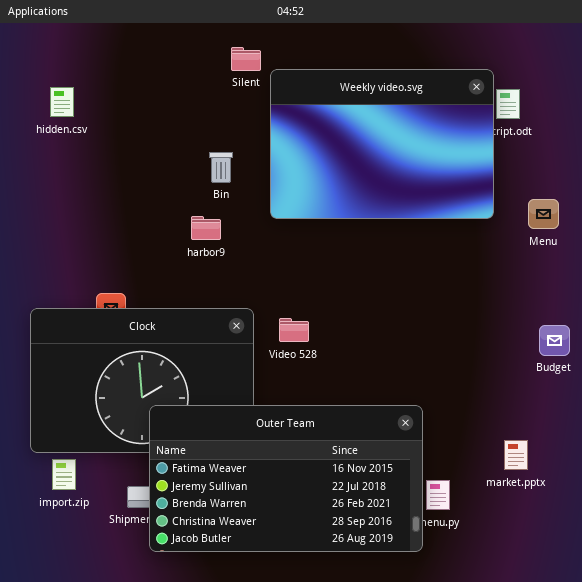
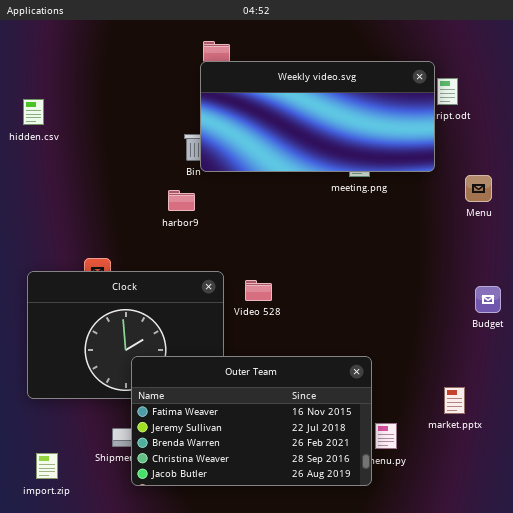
Weekly video.svg: [270,69,494,219] -> [200,61,435,172], resized
hidden.csv: [50,87,74,117] -> [23,99,44,125], moved
import.zip: [52,459,76,490] -> [36,453,58,479], moved

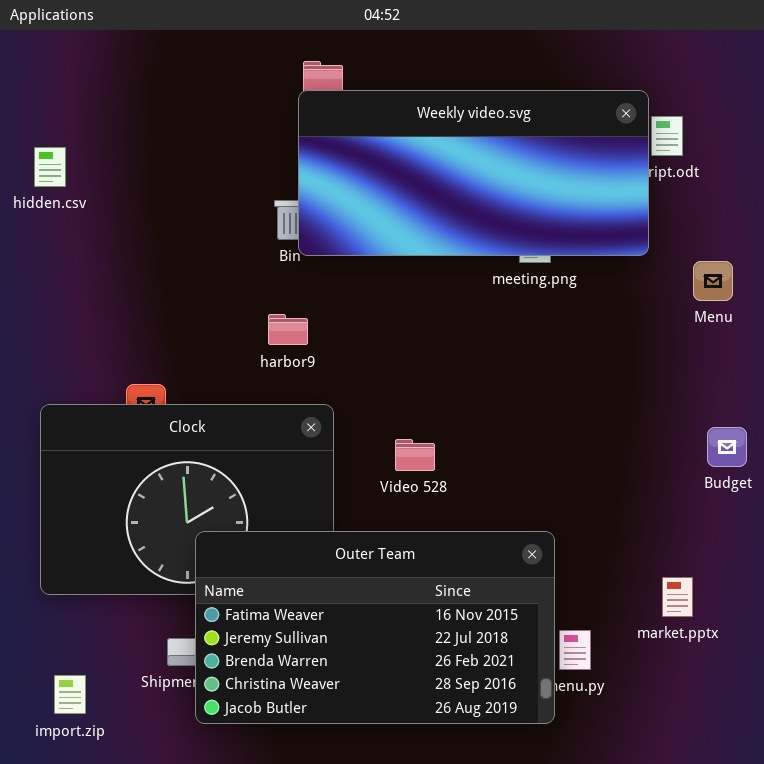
harbor9: [168,190,195,211] -> [268,314,308,345], moved
Video 528: [245,280,272,301] -> [395,439,435,471], moved

